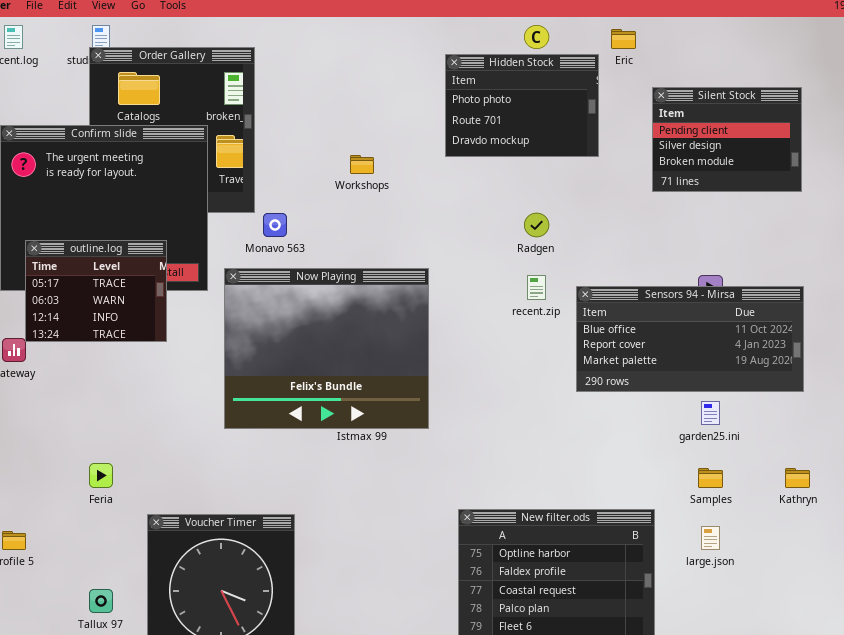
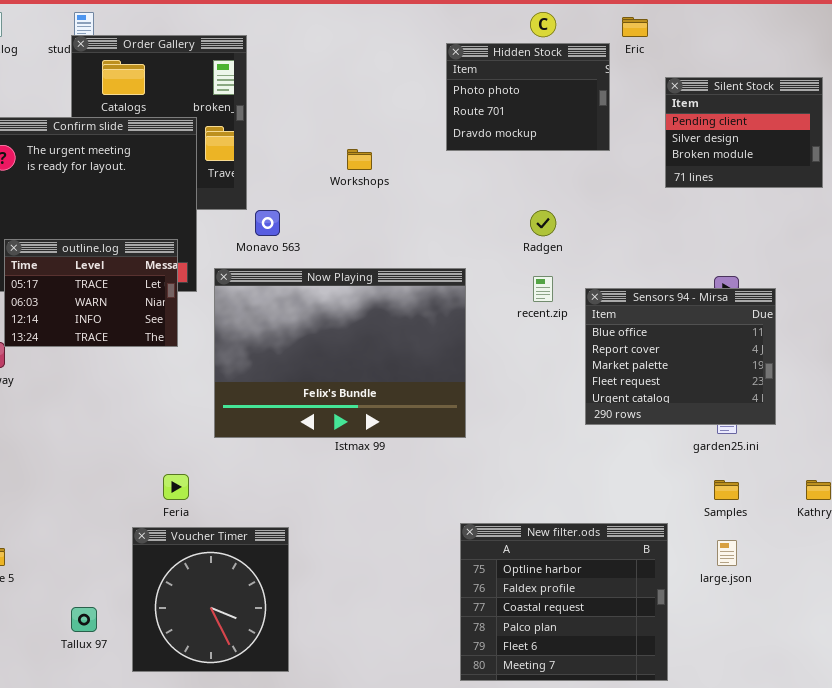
outline.log: [25,240,167,342] -> [4,239,178,347], resized
Now Playing: [224,268,429,429] -> [214,268,466,438], resized
Sensors 94 - Mirsa: [576,286,804,392] -> [585,288,776,425], resized
Feria: [89,463,113,488] -> [163,474,189,500], moved

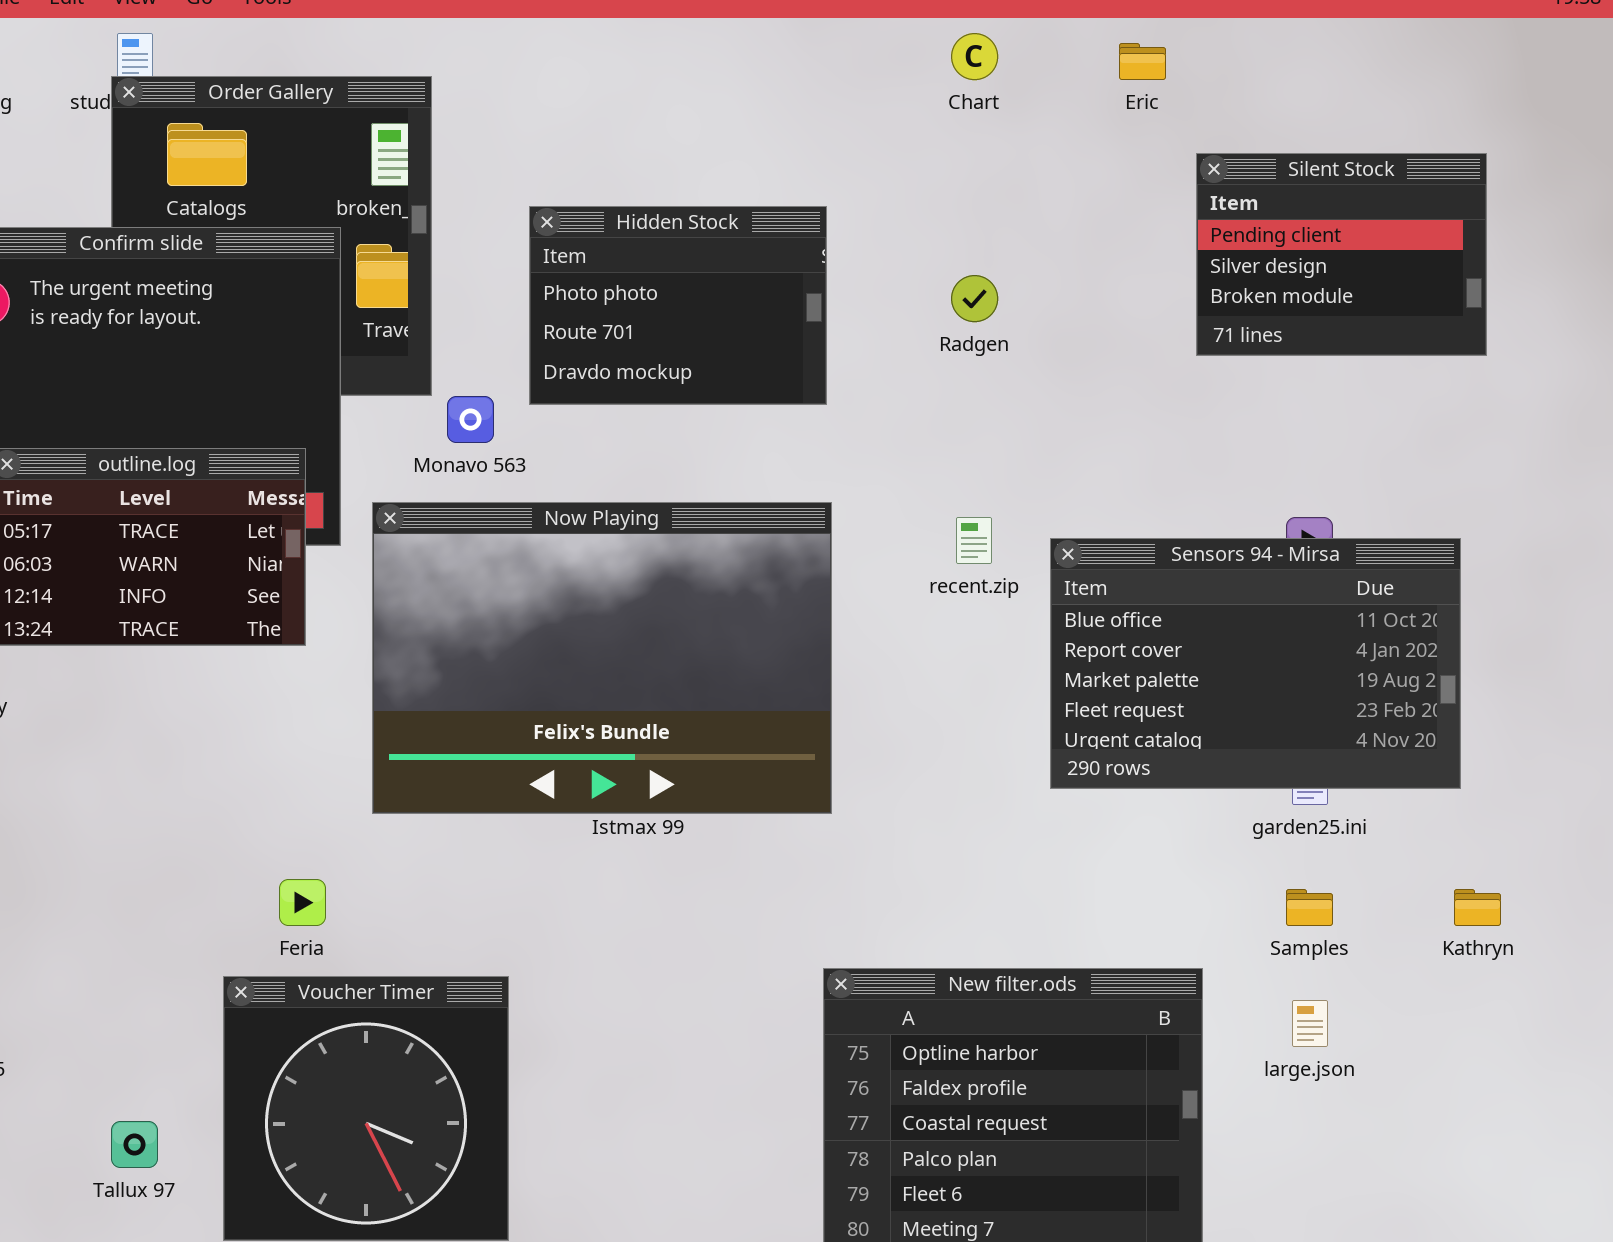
Hidden Stock: [446,43,610,151] -> [529,206,827,405], moved
Radgen: [530,210,556,236] -> [951,275,998,322], moved
Sensors 94 - Mirsa: [585,288,776,425] -> [1050,538,1461,789], resized

